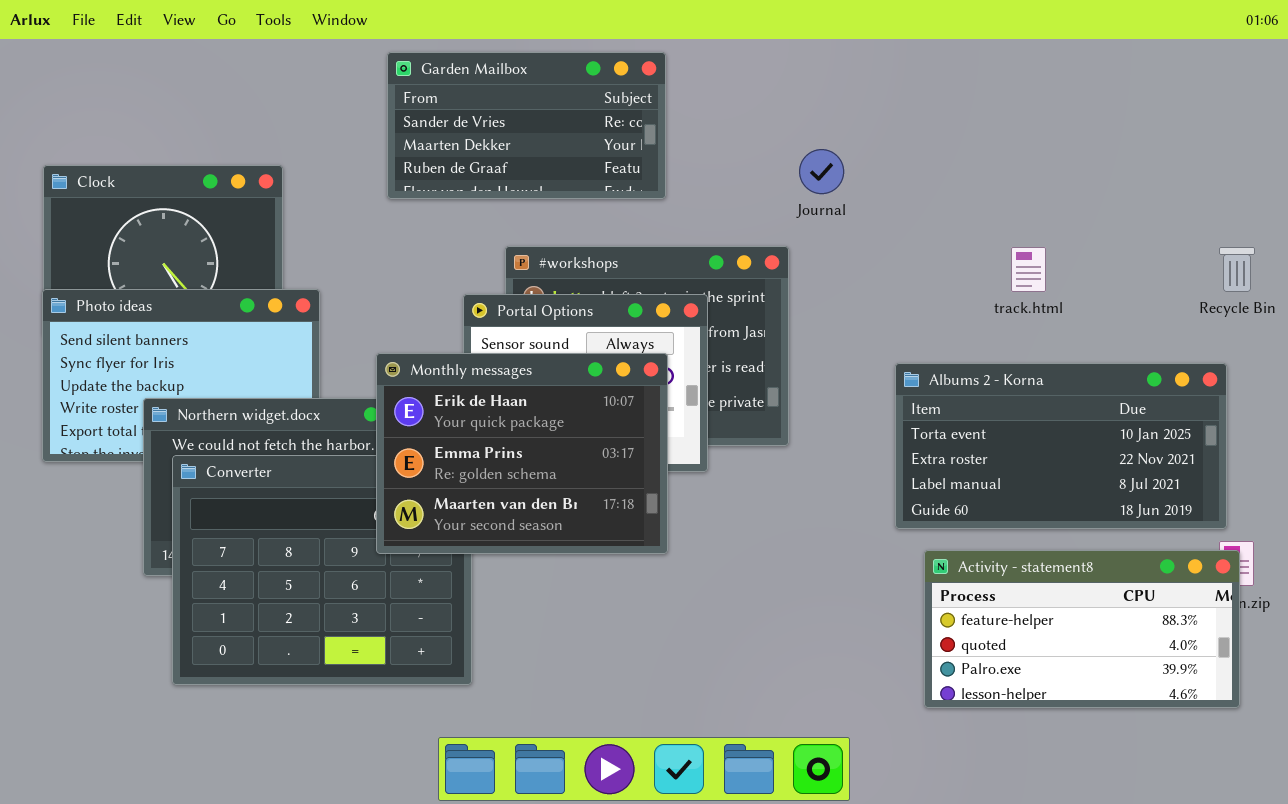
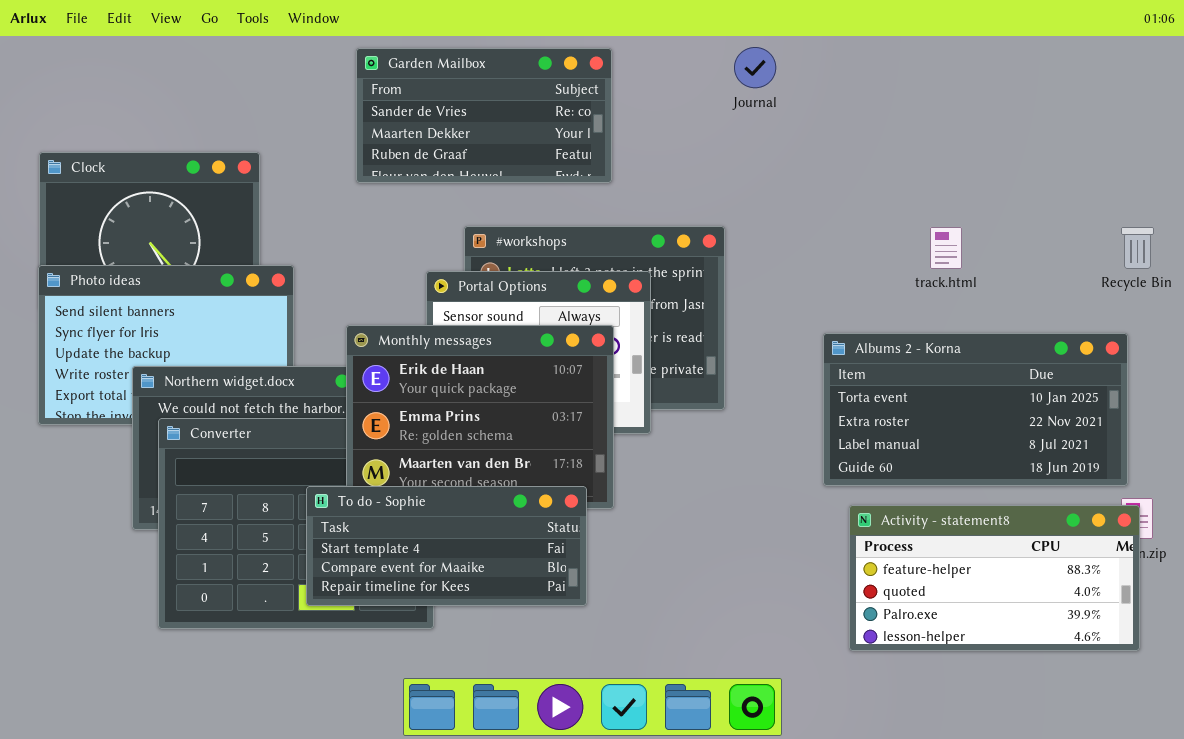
Journal: [799,149,844,194] -> [734,47,776,88], moved
To do - Sophie: none -> [306,486,587,606], opened

